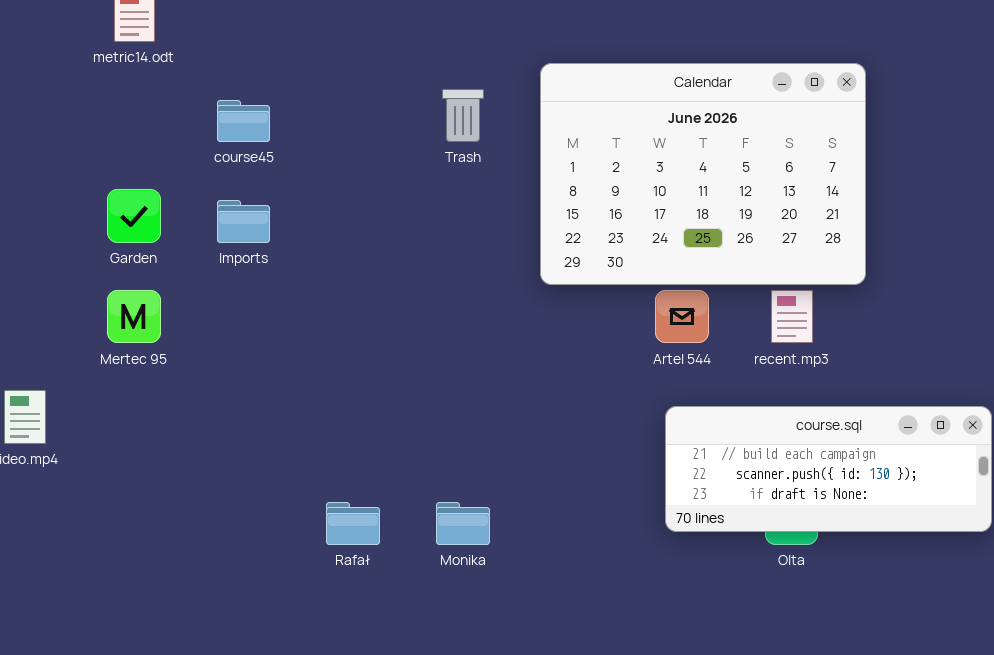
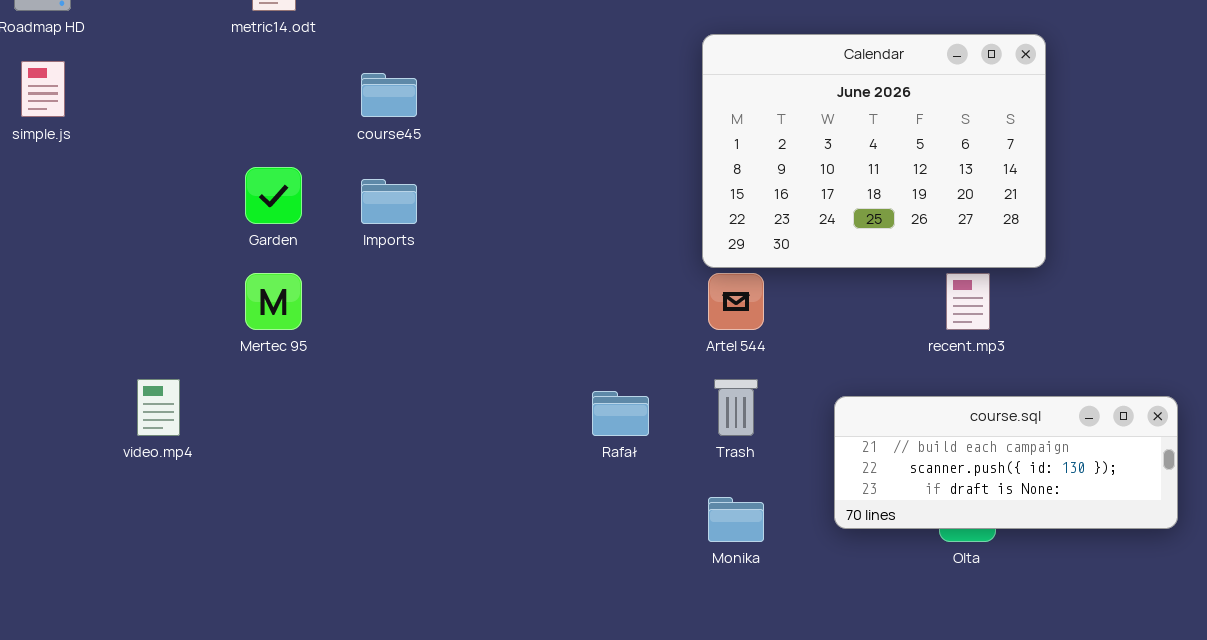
Trash: [442,89,484,142] -> [714,379,758,436], moved
Artel 544: [655,290,709,343] -> [708,273,764,330], moved
Rafał: [326,502,380,545] -> [592,391,649,436], moved
Monika: [436,502,490,545] -> [708,497,764,542], moved

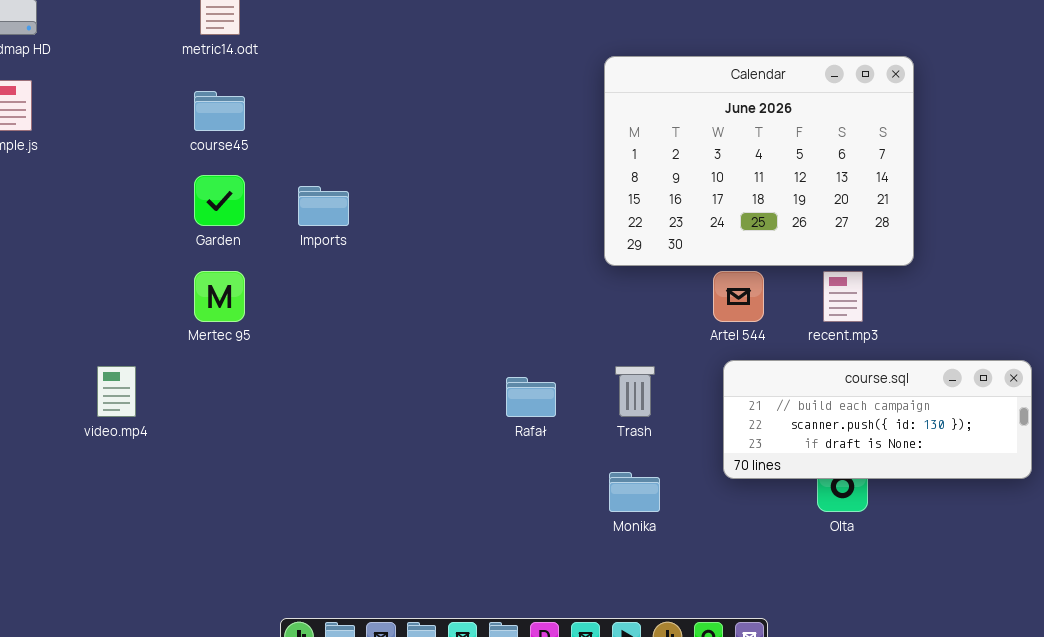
course45: [361,73,417,117] -> [194,91,245,131], moved
Artel 544: [708,273,764,330] -> [713,271,764,322], moved
course.sql: [834,396,1178,529] -> [723,360,1032,479], moved

